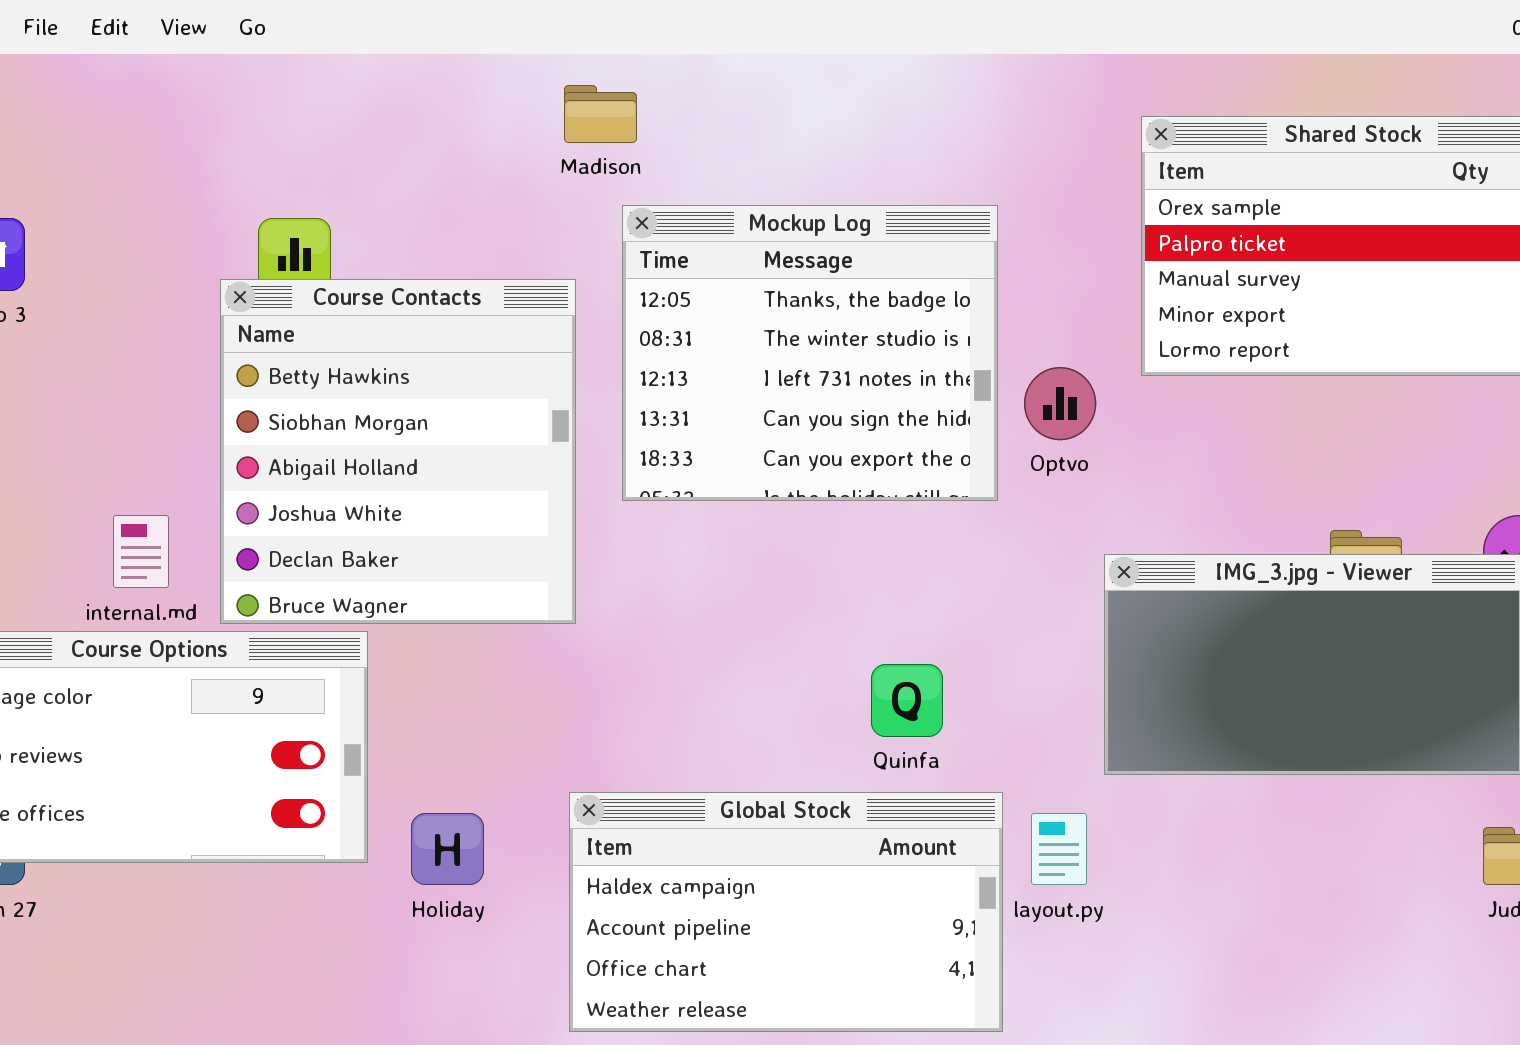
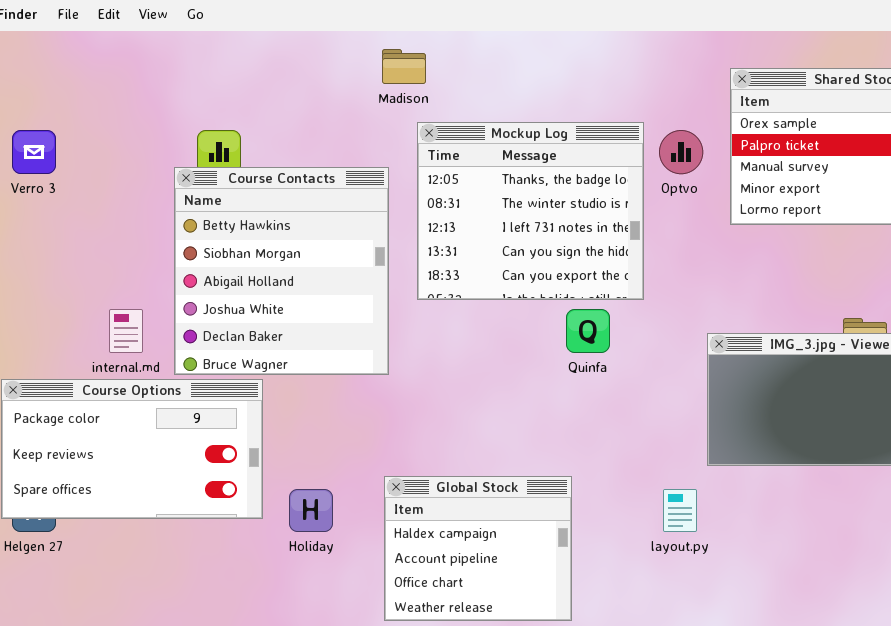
Optvo: [1024,367,1096,440] -> [659,130,703,174], moved
Quinfa: [871,664,943,737] -> [566,309,610,353], moved
Global Stock: [569,792,1003,1032] -> [384,476,572,621], resized

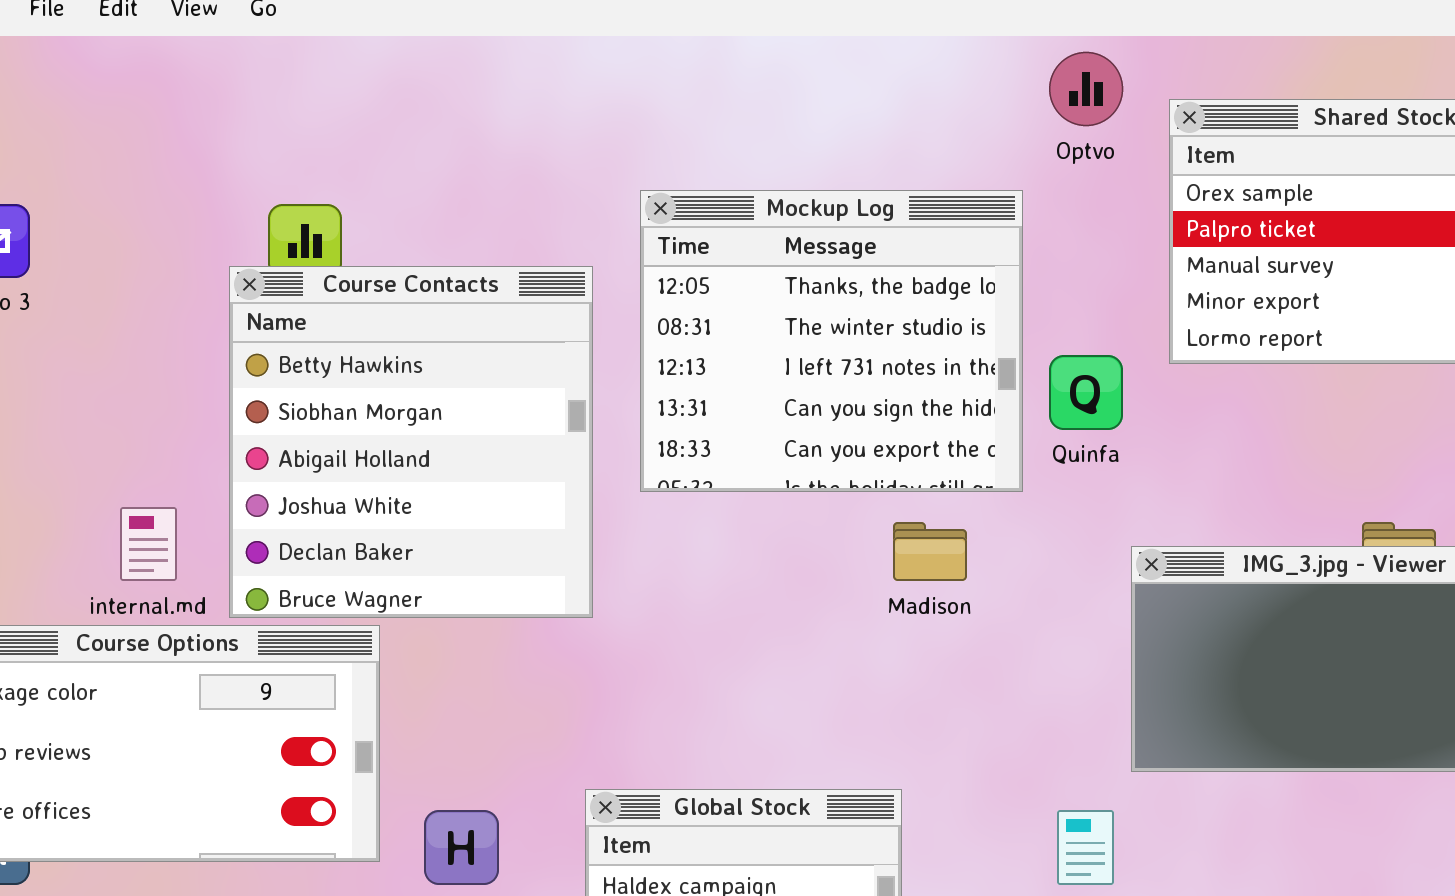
Madison: [382,49,426,84] -> [893,522,967,581], moved
Optvo: [659,130,703,174] -> [1049,52,1123,126], moved
Quinfa: [566,309,610,353] -> [1049,355,1123,430], moved

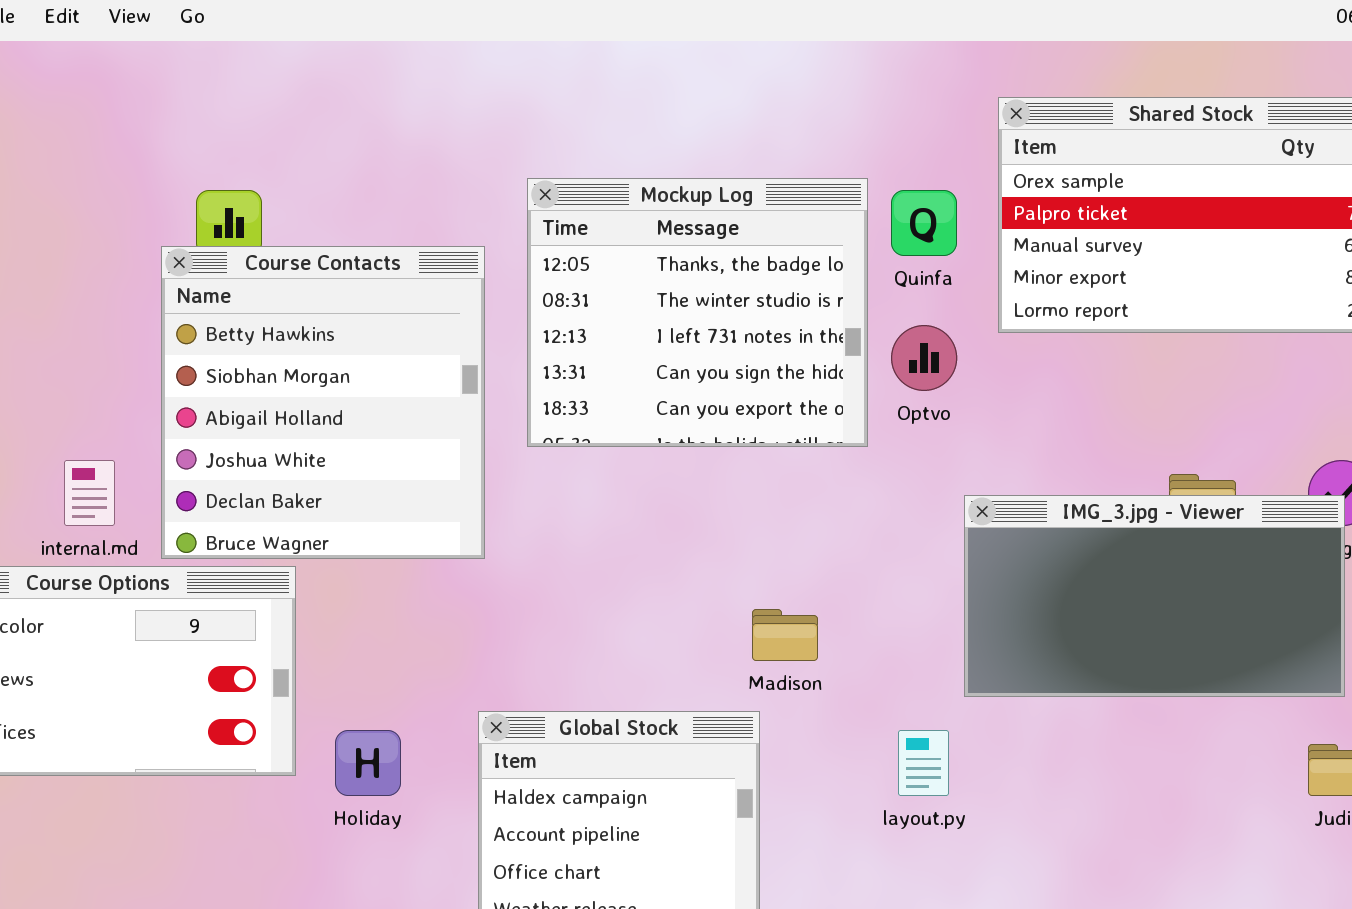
Optvo: [1049,52,1123,126] -> [891,325,957,391], moved
Quinfa: [1049,355,1123,430] -> [891,190,957,256], moved
Madison: [893,522,967,581] -> [752,609,818,661], moved

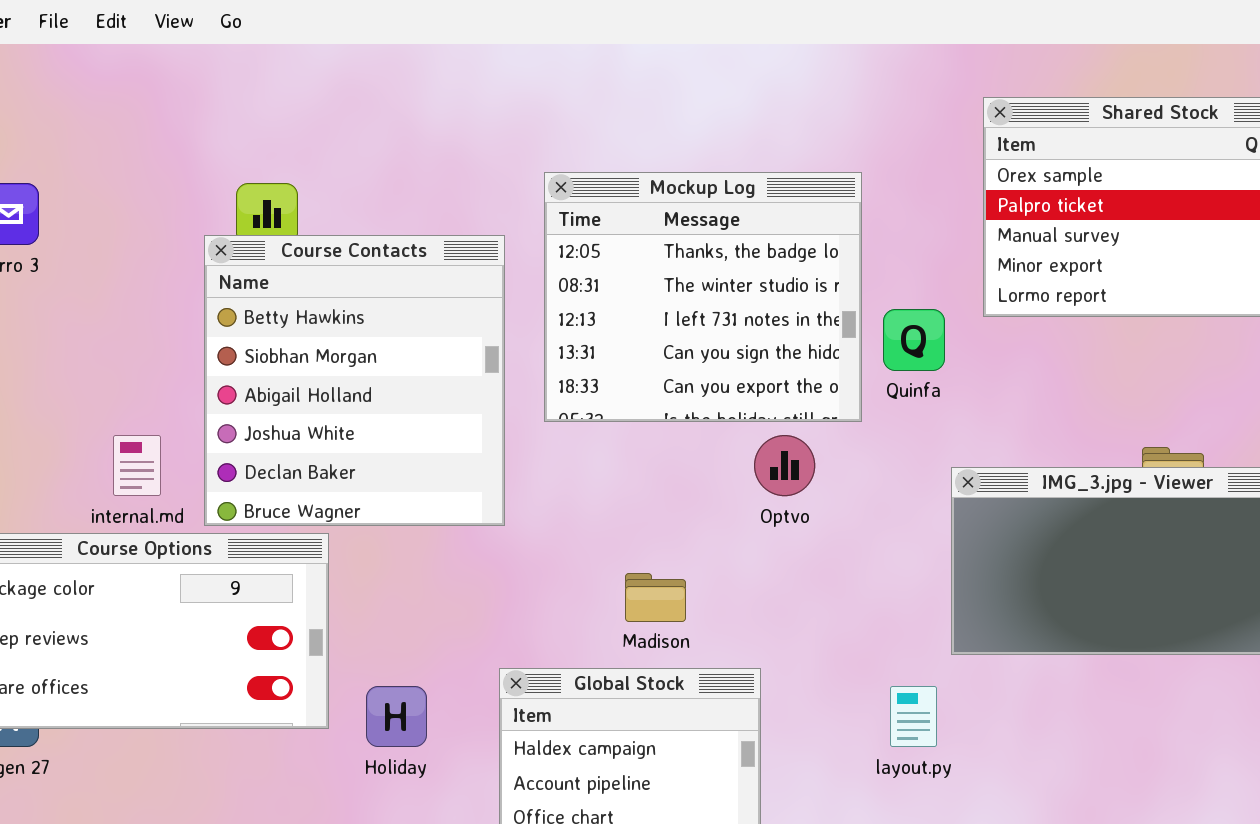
Quinfa: [891,190,957,256] -> [883,309,945,371], moved
Optvo: [891,325,957,391] -> [754,435,815,496], moved
Madison: [752,609,818,661] -> [625,573,686,622], moved

